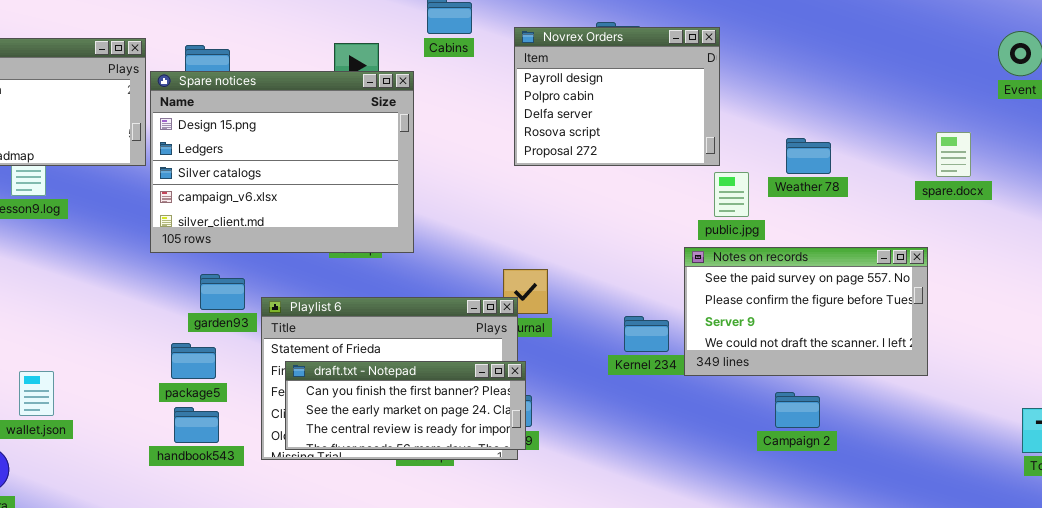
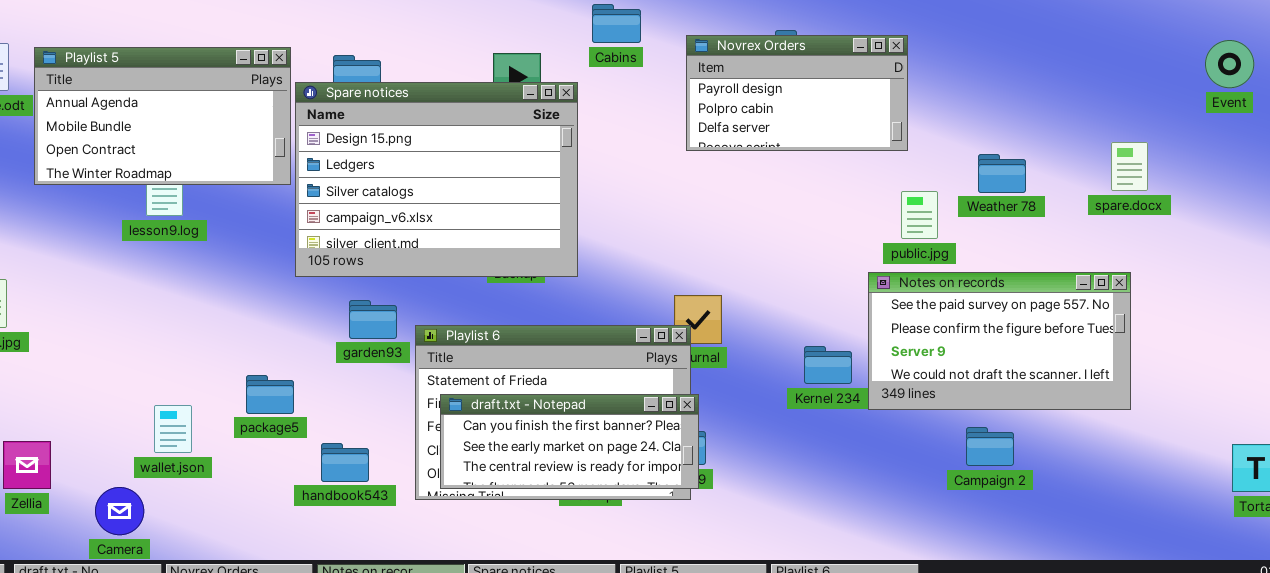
Novrex Orders: [514,27,720,166] -> [686,35,908,151], resized
spare.docx: [936,132,971,177] -> [1111,142,1148,191], moved
package5: [171,343,216,379] -> [246,375,294,414], moved

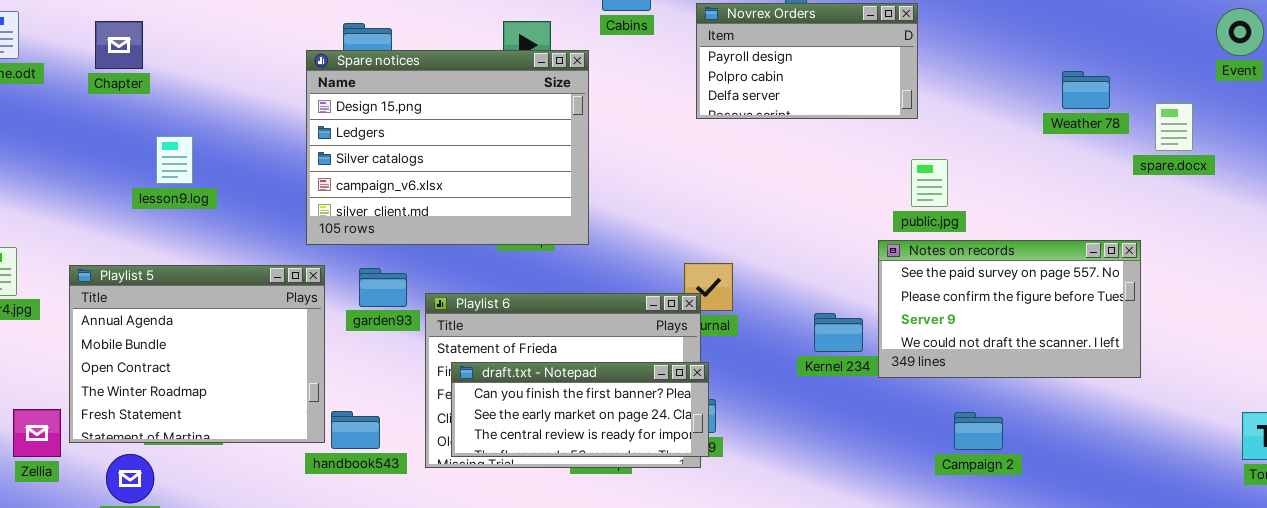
Playlist 5: [34,47,291,185] -> [69,265,325,443], moved, resized
spare.docx: [1111,142,1148,191] -> [1155,103,1193,151], moved
Weather 78: [978,154,1026,193] -> [1062,71,1110,109], moved
Campaign 2: [966,427,1014,466] -> [954,412,1003,450], moved

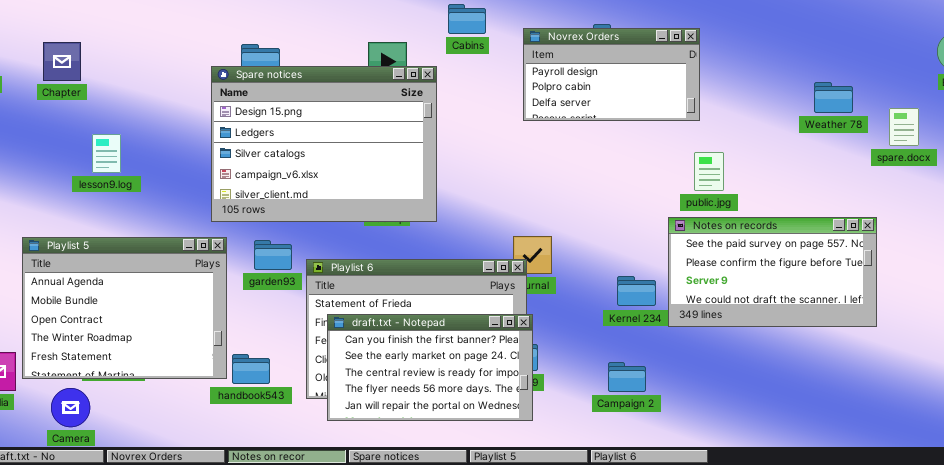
draft.txt - Notepad: [451,362,709,457] -> [327,314,533,421], resized
Campaign 2: [954,412,1003,450] -> [608,362,646,392], moved

